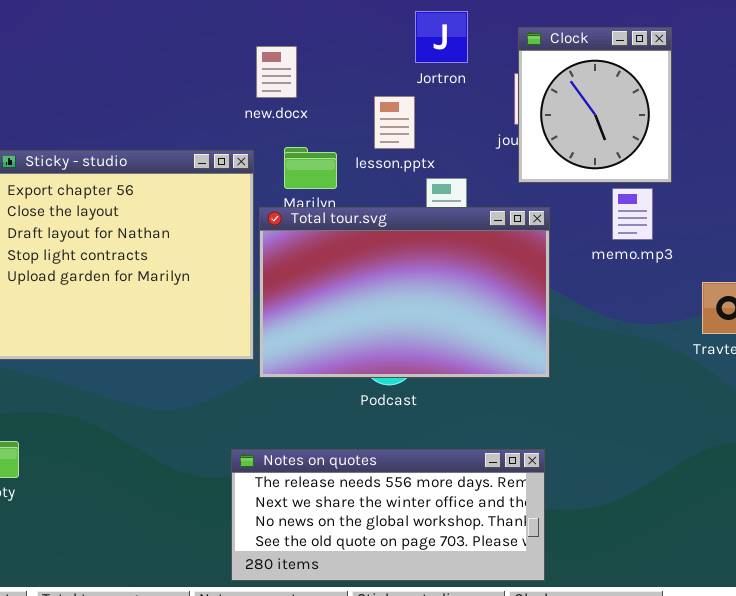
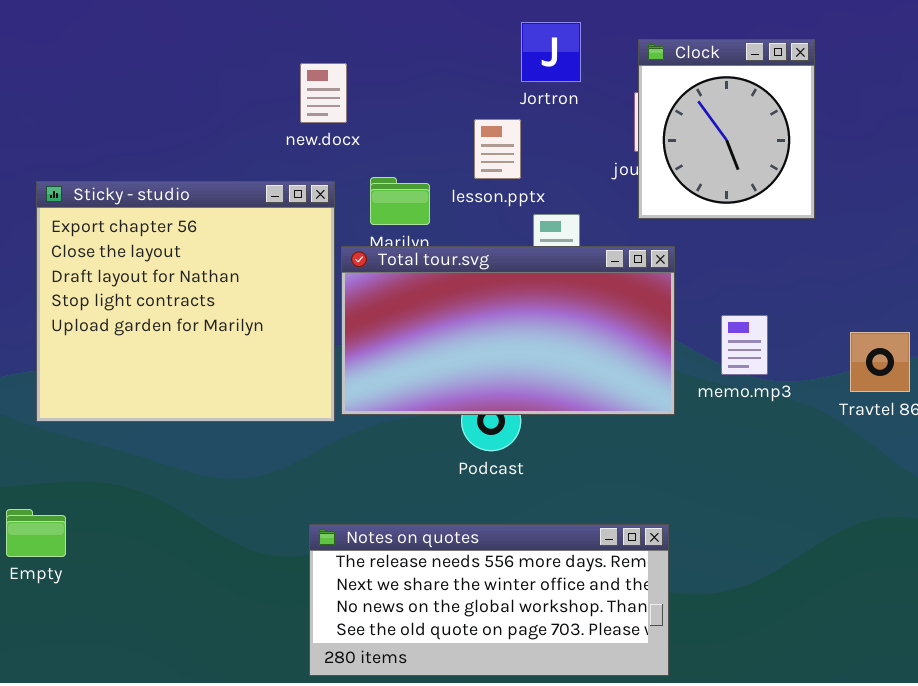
new.docx: [256,46,297,98] -> [300,63,347,123], moved
memo.mp3: [612,188,653,240] -> [721,315,768,375], moved
Total tour.svg: [259,207,550,378] -> [341,246,675,415], resized

